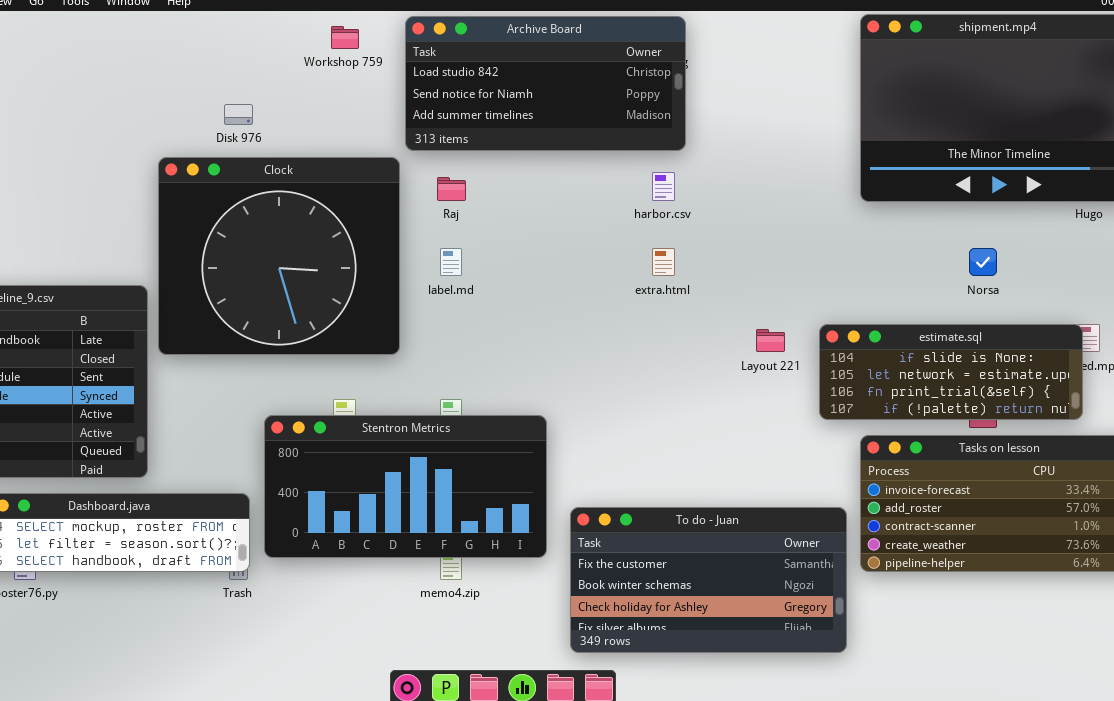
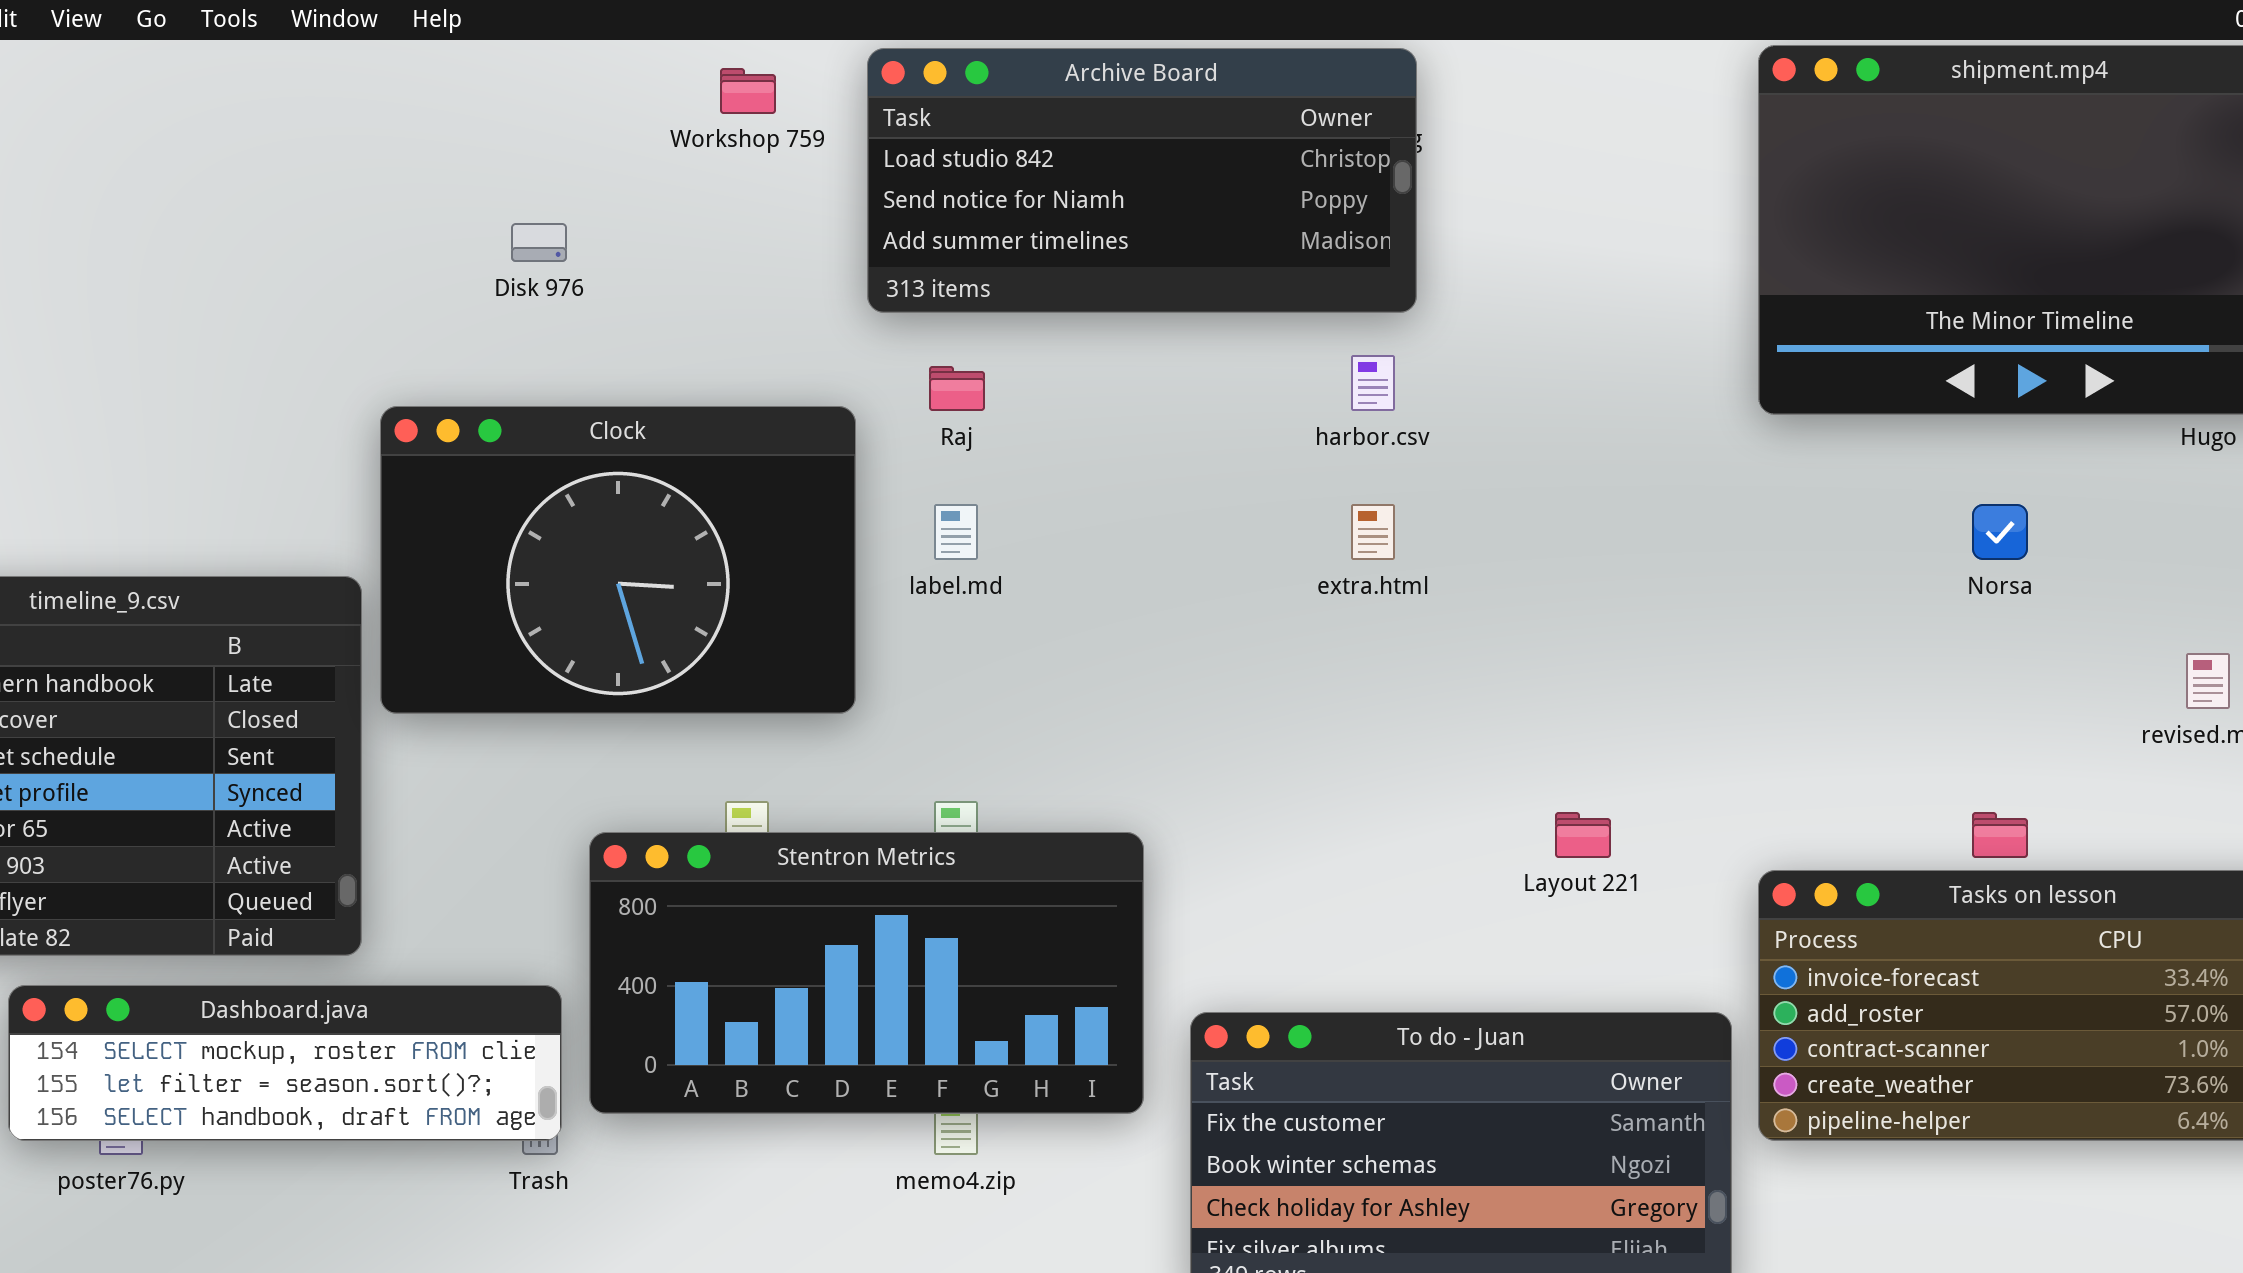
Clock: [158,157,400,355] -> [380,406,856,714], resized
estimate.sql: [819,324,1083,420] -> none, closed
Layout 221: [756,329,785,352] -> [1555,812,1611,858], moved

